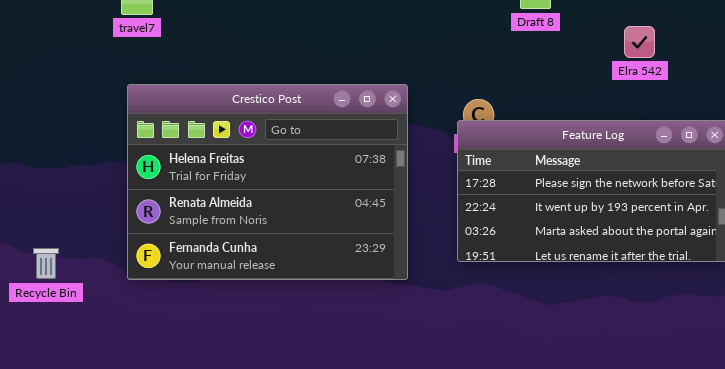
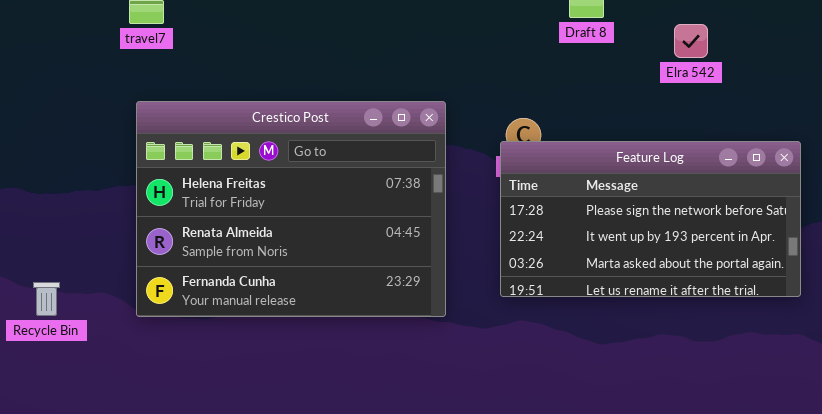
Elra 542: [624,26,655,58] -> [674,24,708,58], moved

